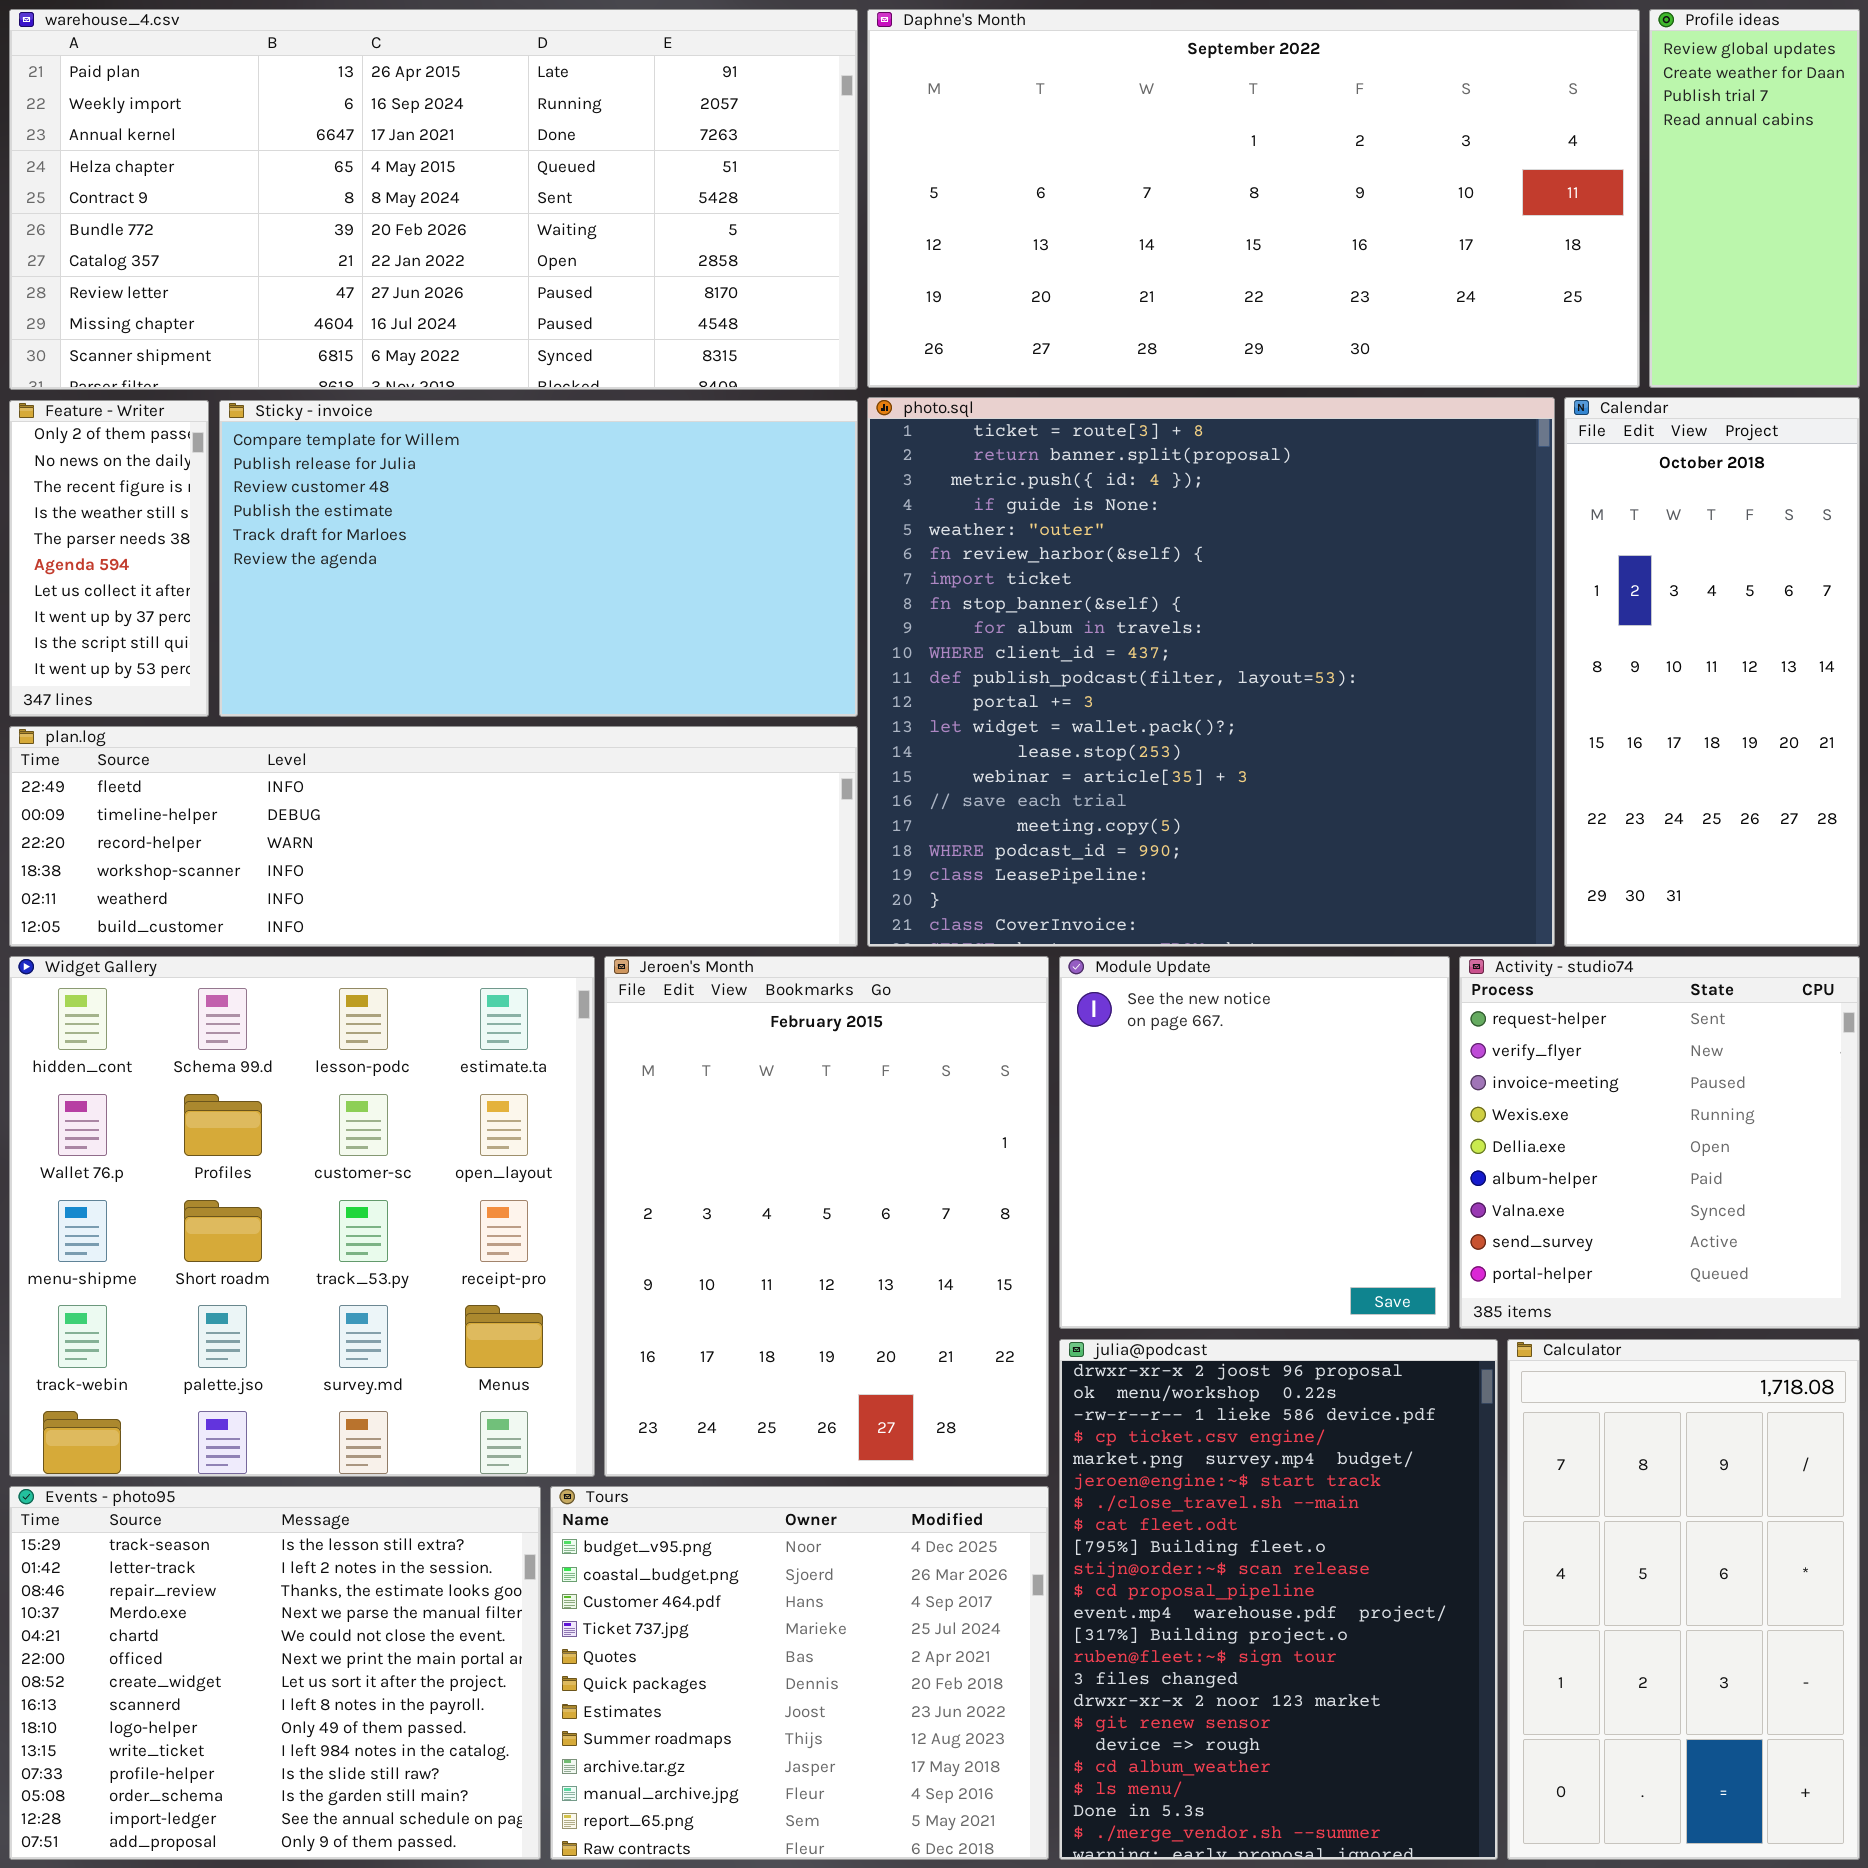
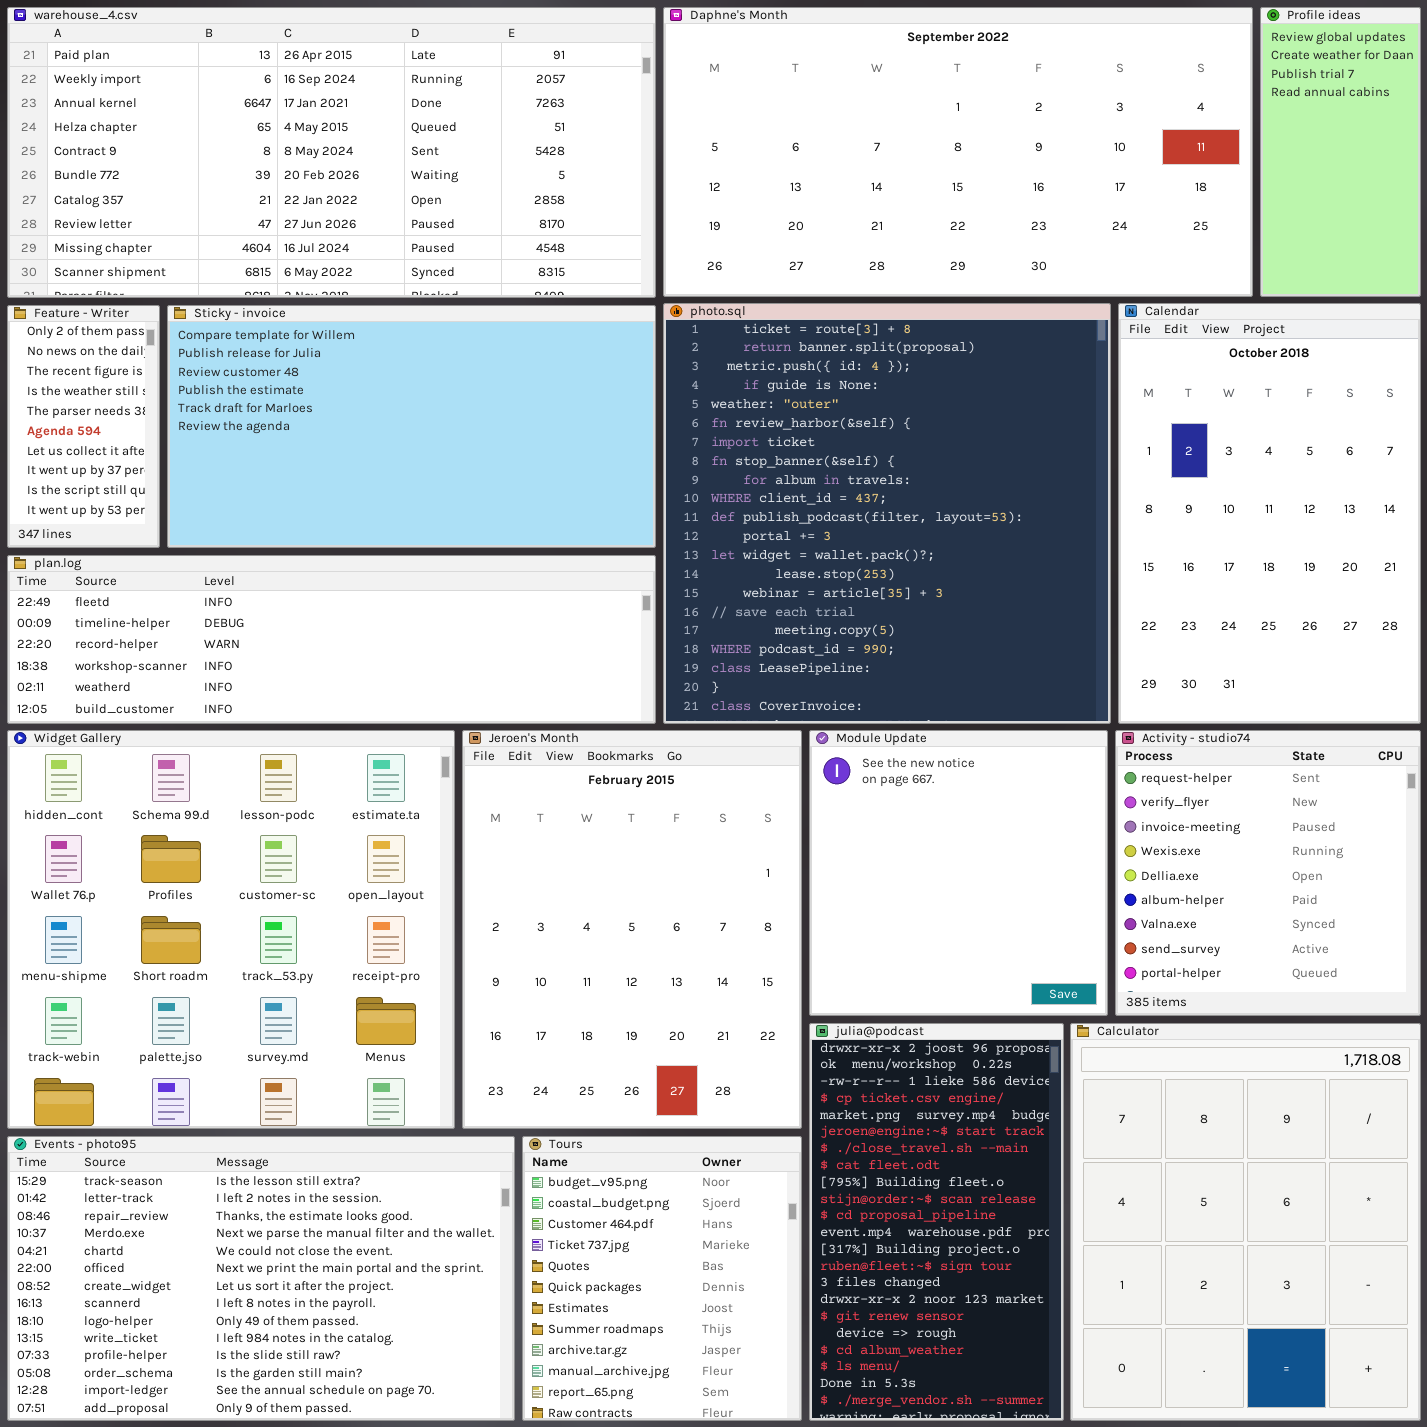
photo.sql: [867,397,1555,947] -> [663,303,1111,724], resized
Calendar: [1564,397,1860,947] -> [1118,303,1421,724], resized
julia@podcast: [1059,1339,1498,1860] -> [809,1023,1064,1421], resized
Calculator: [1507,1339,1860,1860] -> [1070,1023,1421,1421], resized
Events - photo95: [9,1486,541,1860] -> [7,1136,515,1421], resized
Tours: [550,1486,1049,1860] -> [522,1136,802,1421], resized

